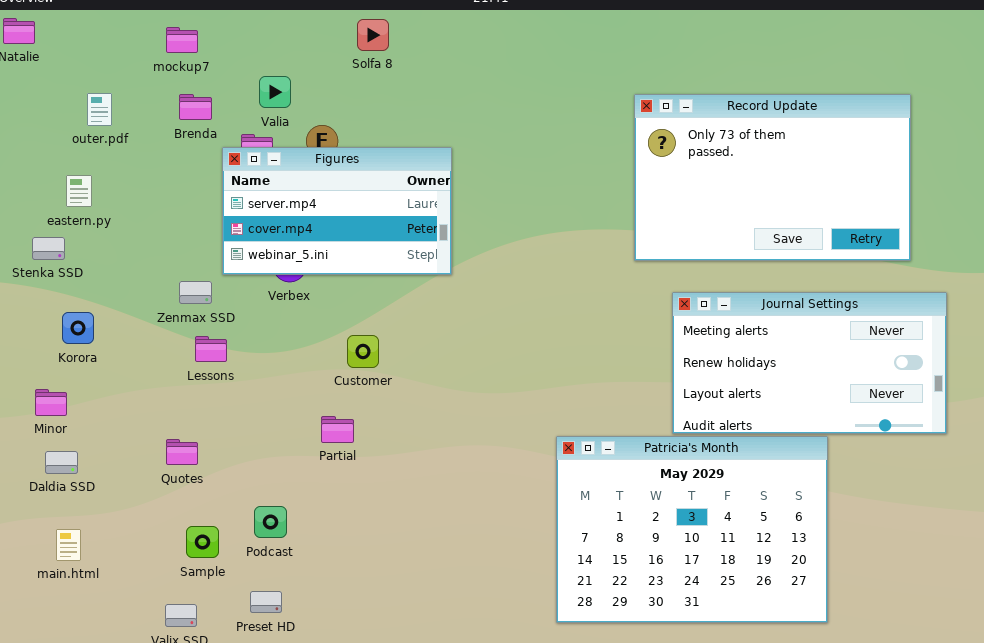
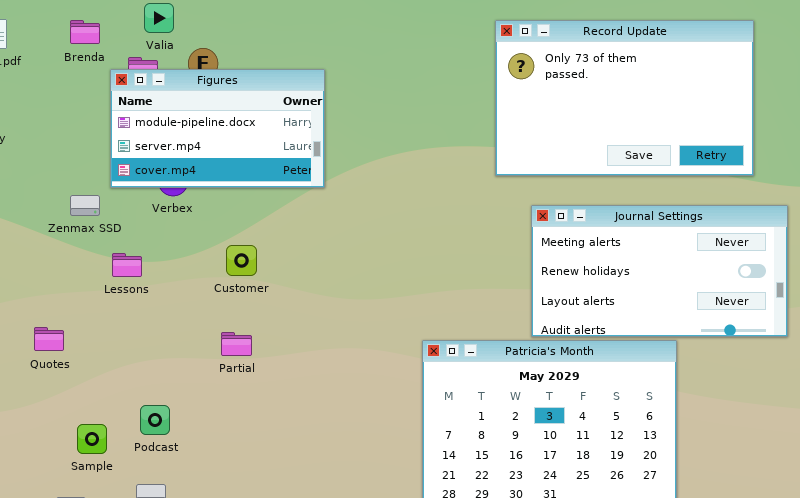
Figures: [222,147,452,275] -> [110,69,325,188], scrolled up 1 row
Lessons: [195,336,227,362] -> [112,253,142,277], moved
Partial: [321,416,354,443] -> [221,332,252,356], moved
Quotes: [166,439,198,465] -> [34,327,64,351], moved

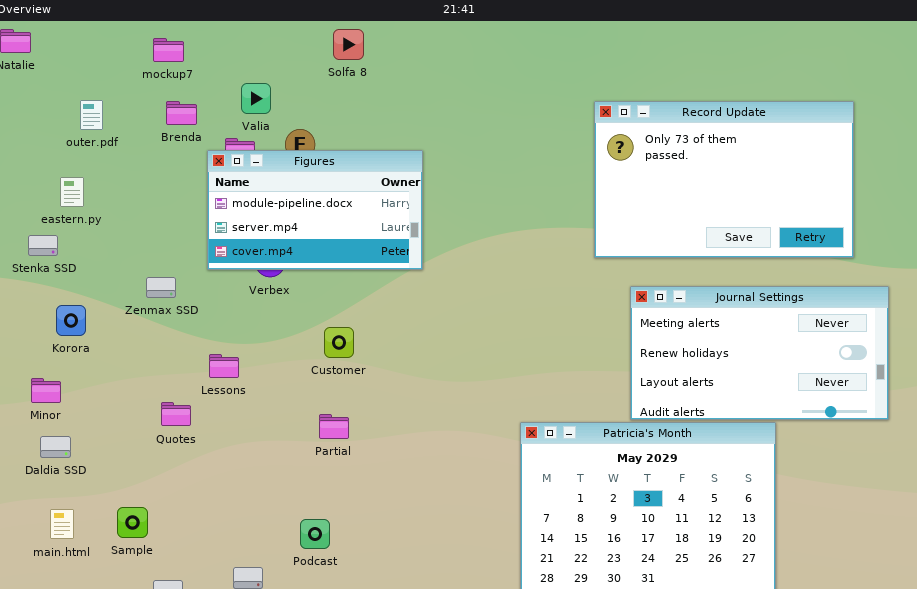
Zenmax SSD: [70,195,100,216] -> [146,277,176,298], moved
Lessons: [112,253,142,277] -> [209,354,239,378], moved
Quotes: [34,327,64,351] -> [161,402,191,426], moved
Podcast: [140,405,170,435] -> [300,519,330,549], moved
Sample: [77,424,107,454] -> [117,507,148,538], moved

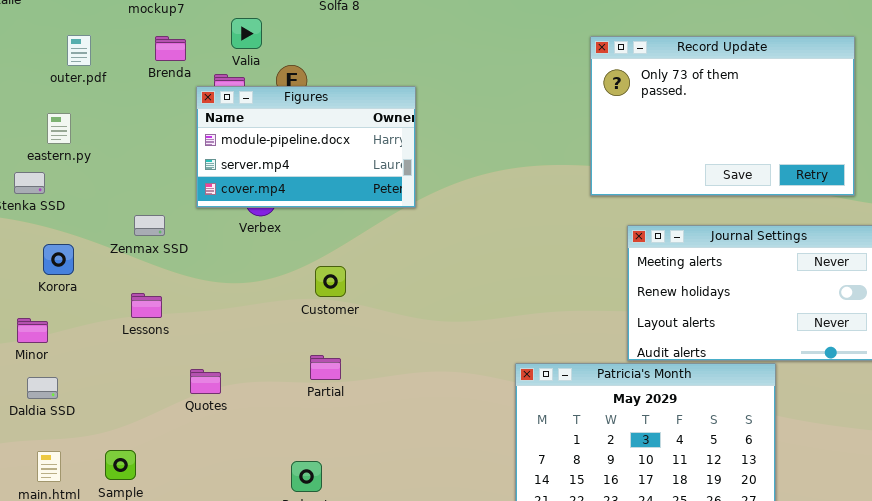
Lessons: [209,354,239,378] -> [131,293,162,318], moved
Quotes: [161,402,191,426] -> [190,369,221,394], moved

